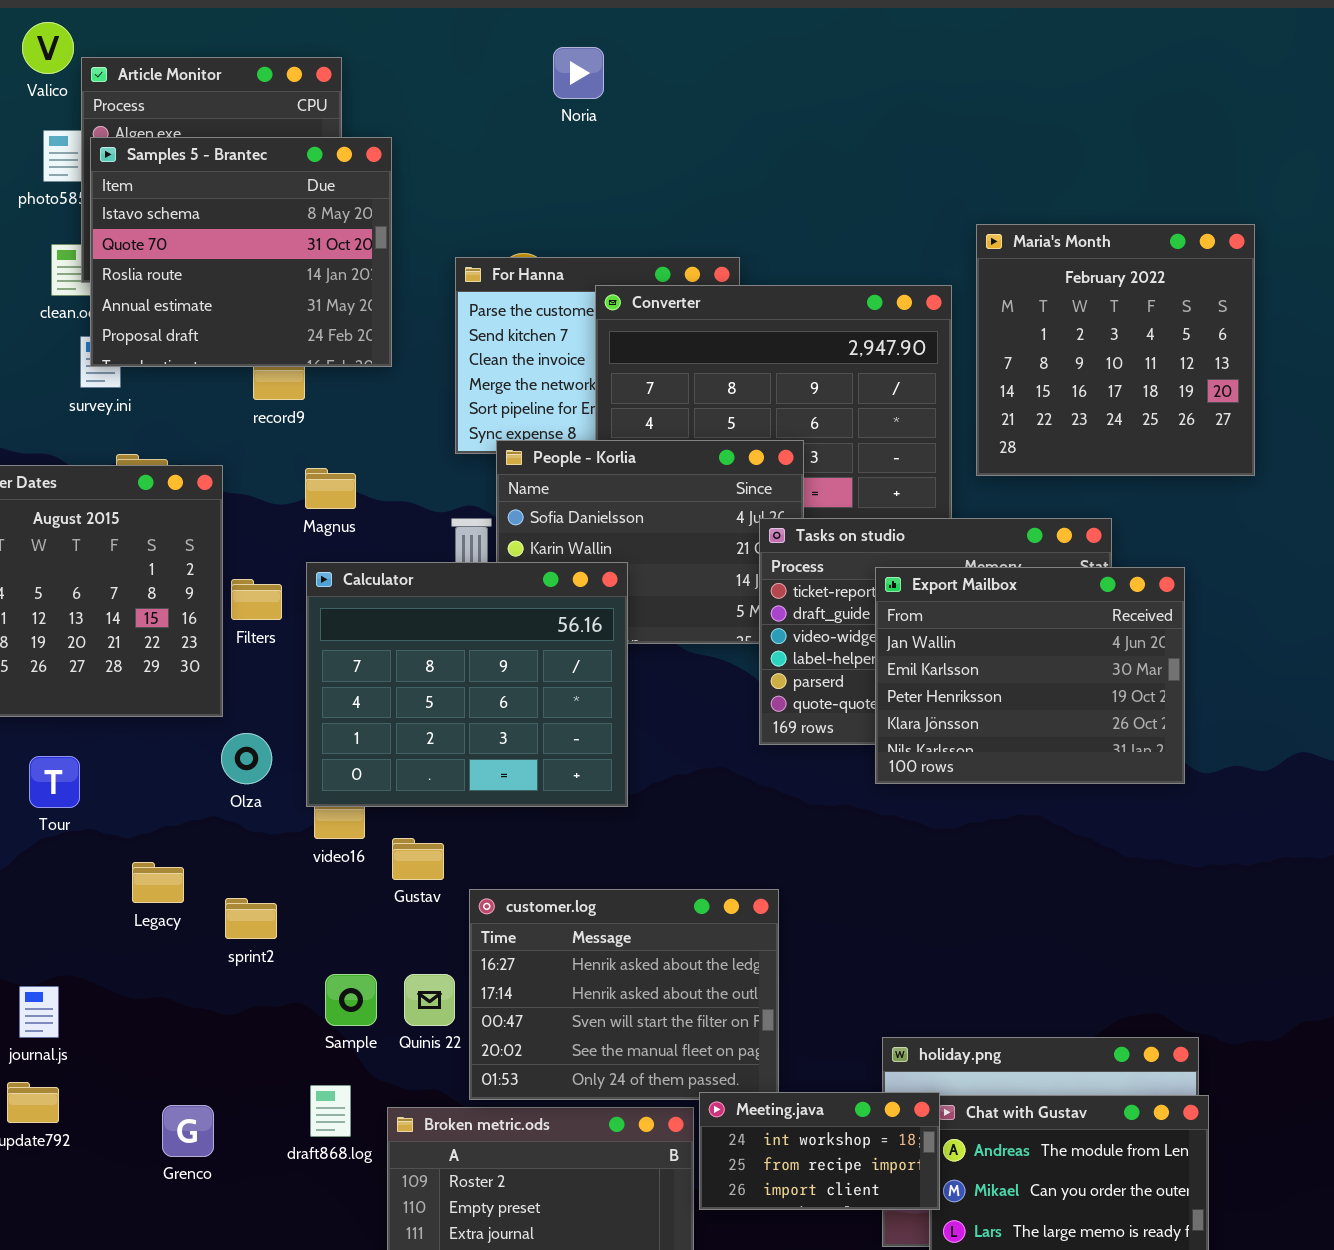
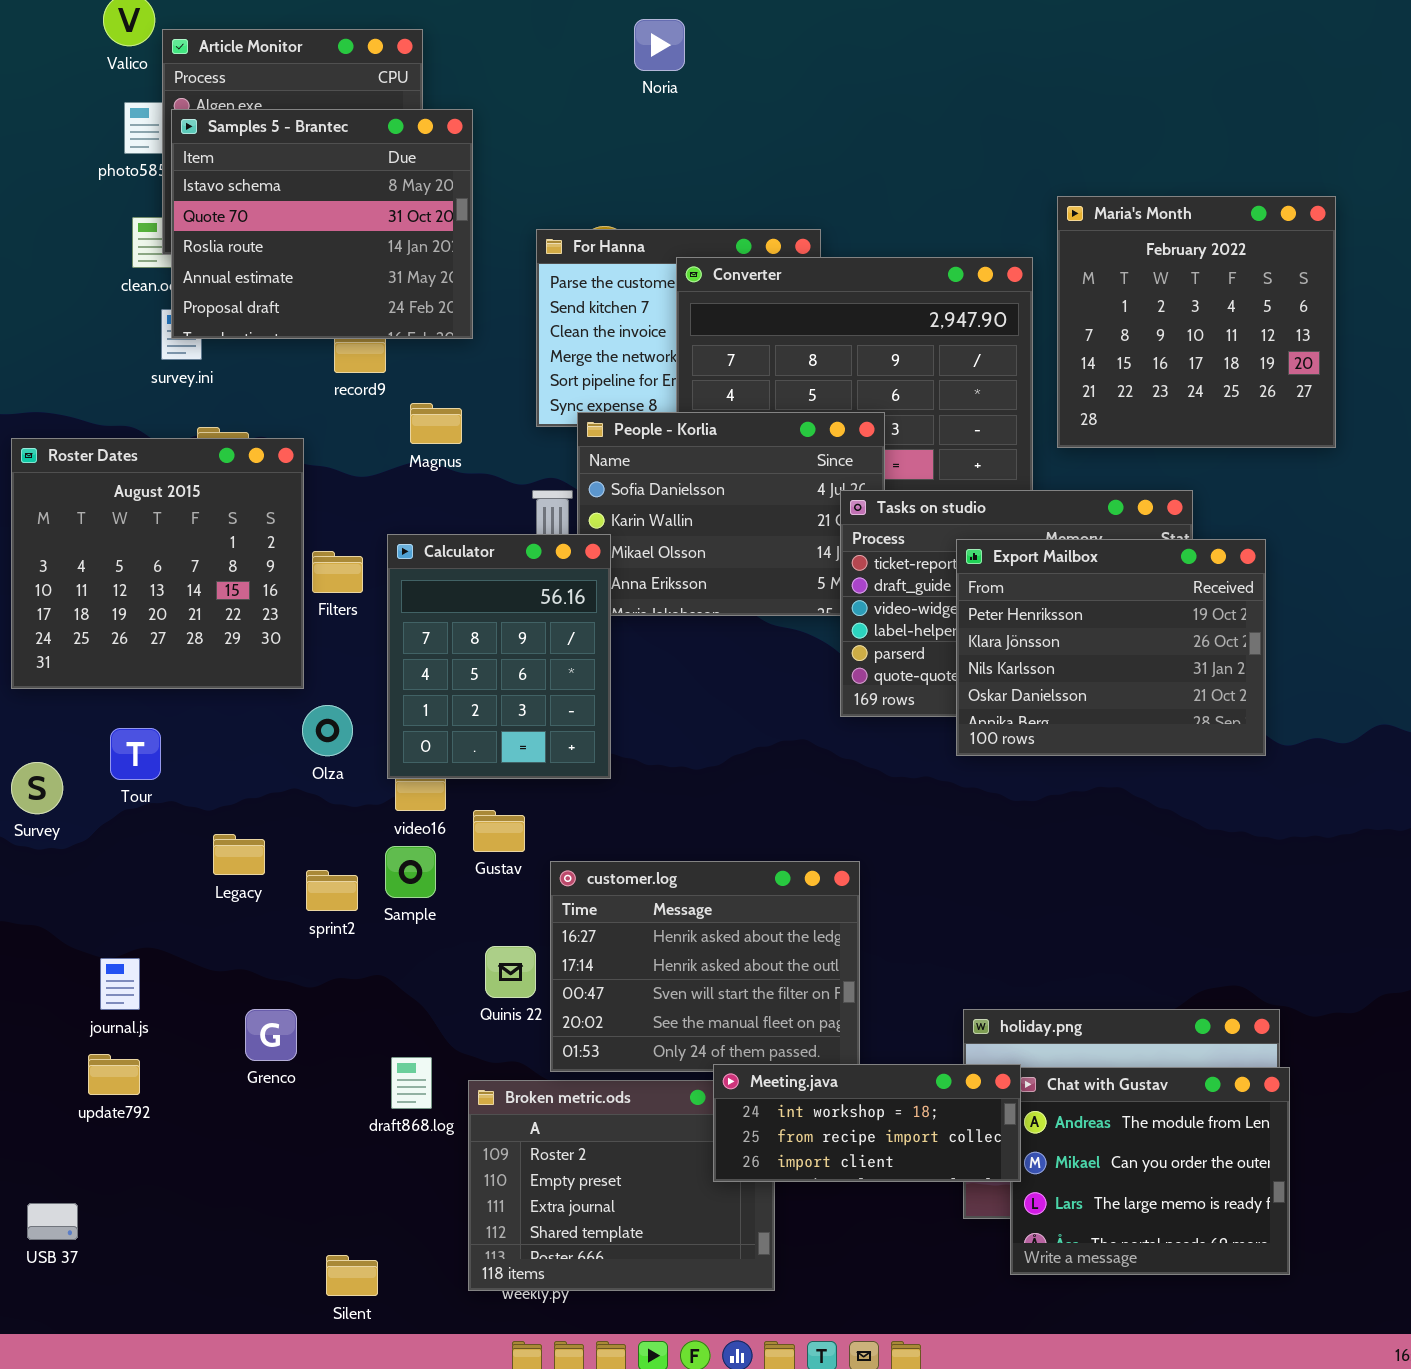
Magnus: [305,468,356,509] -> [410,403,462,444], moved
Calculator: [306,562,628,807] -> [387,534,611,779], resized
Export Mailbox: [875,567,1185,784] -> [956,539,1266,756], scrolled down 2 rows
Sample: [325,974,377,1026] -> [385,846,436,898], moved
Meeting.java: [699,1092,940,1210] -> [713,1064,1021,1182], resized
Grenco: [162,1105,214,1157] -> [245,1009,297,1061], moved

